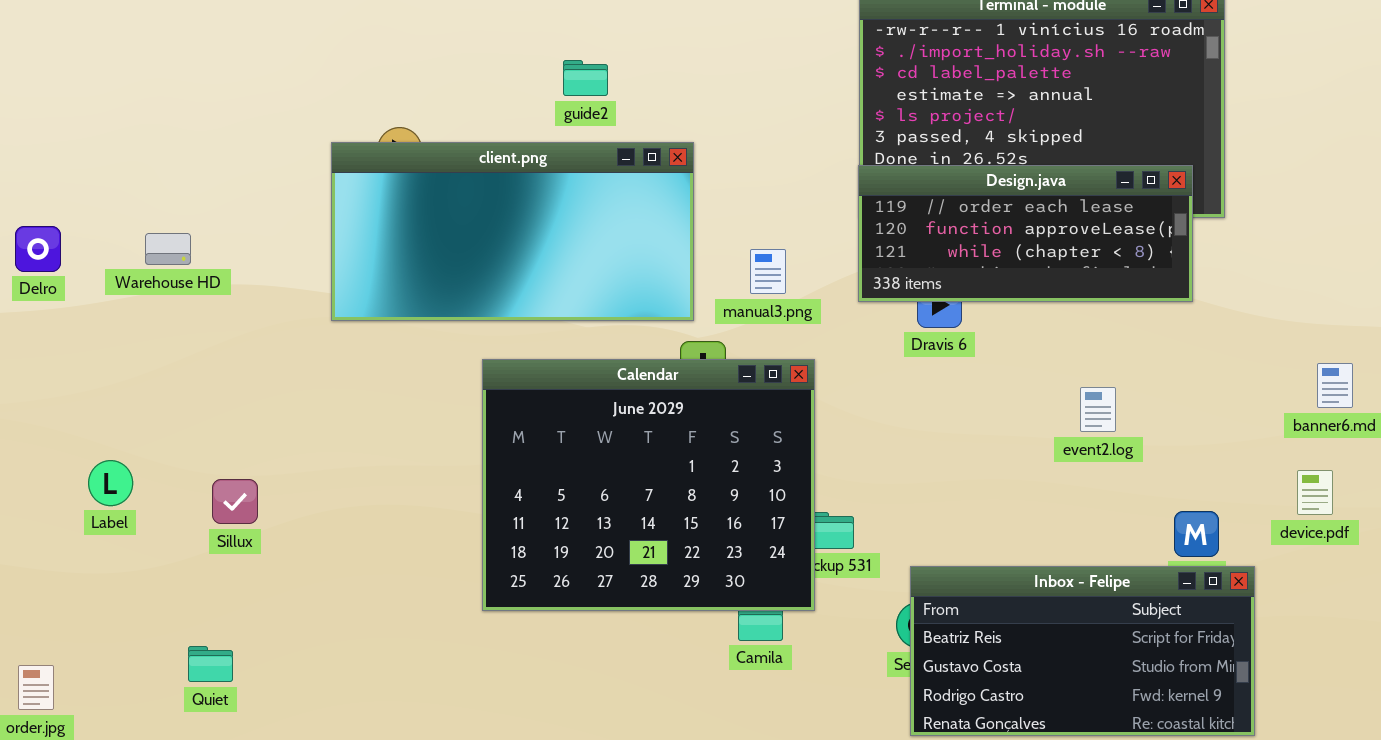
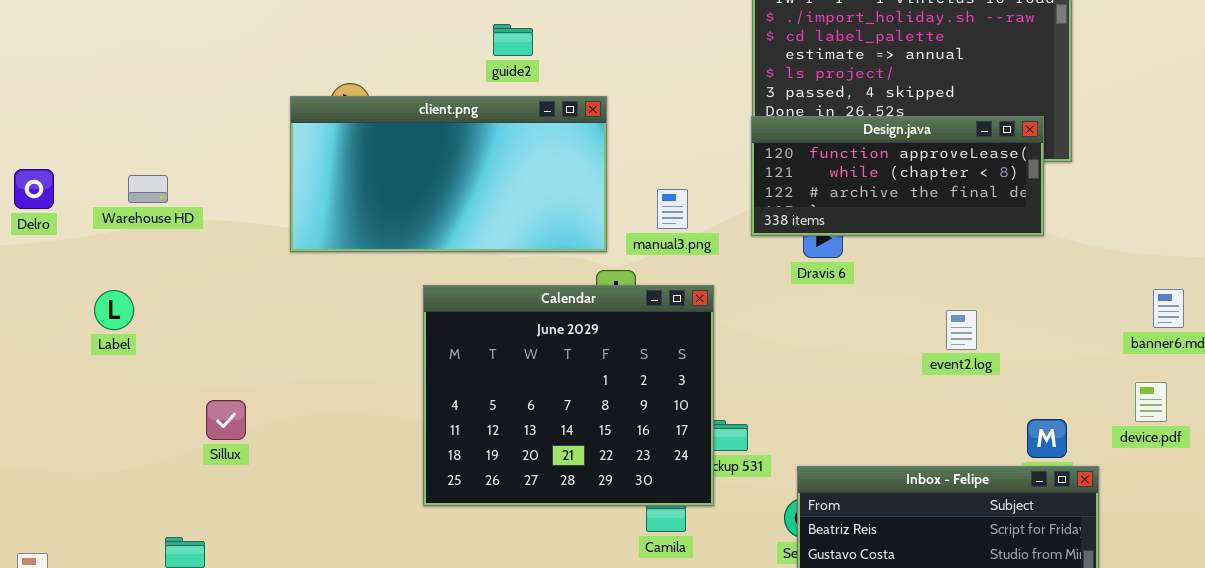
Design.java: [858,165,1193,302] -> [751,116,1044,236], scrolled down 1 row
Label: [88,460,133,506] -> [94,290,134,330], moved
Sillux: [212,479,258,524] -> [206,400,246,440], moved

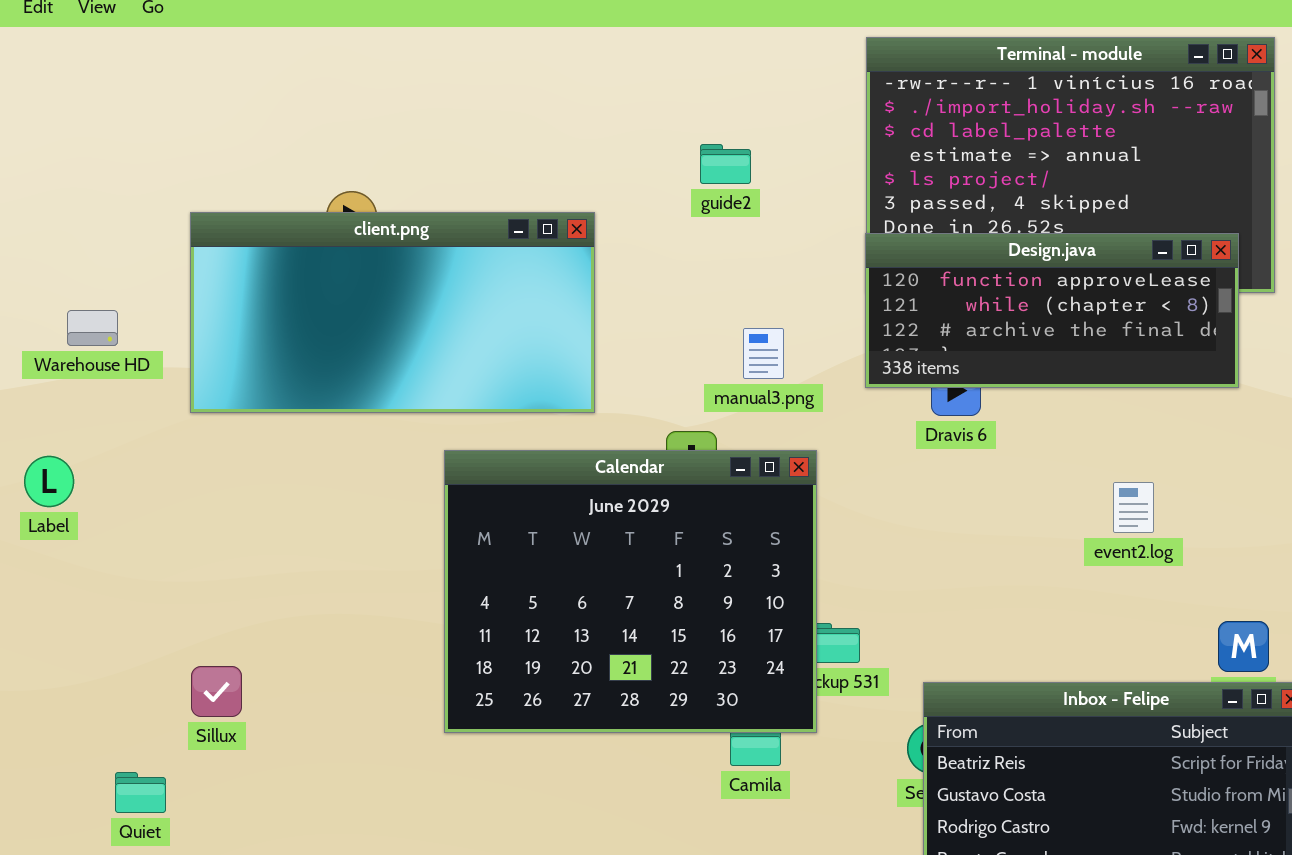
guide2: [493,24,533,56] -> [700,144,751,184], moved
client.png: [290,96,607,252] -> [190,212,595,413], moved
Sillux: [206,400,246,440] -> [191,666,242,717], moved

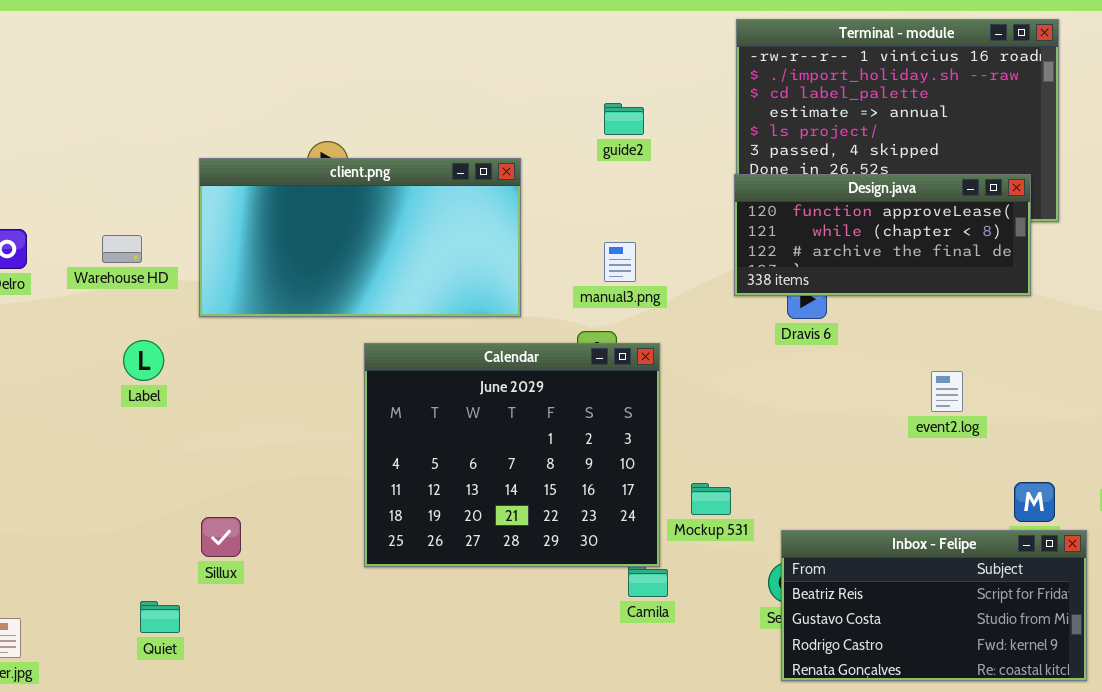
manual3.png: [743,328,784,379] -> [604,242,636,282], moved
Calendar: [444,450,817,733] -> [364,343,660,567], moved
Label: [24,456,74,507] -> [123,340,164,381], moved

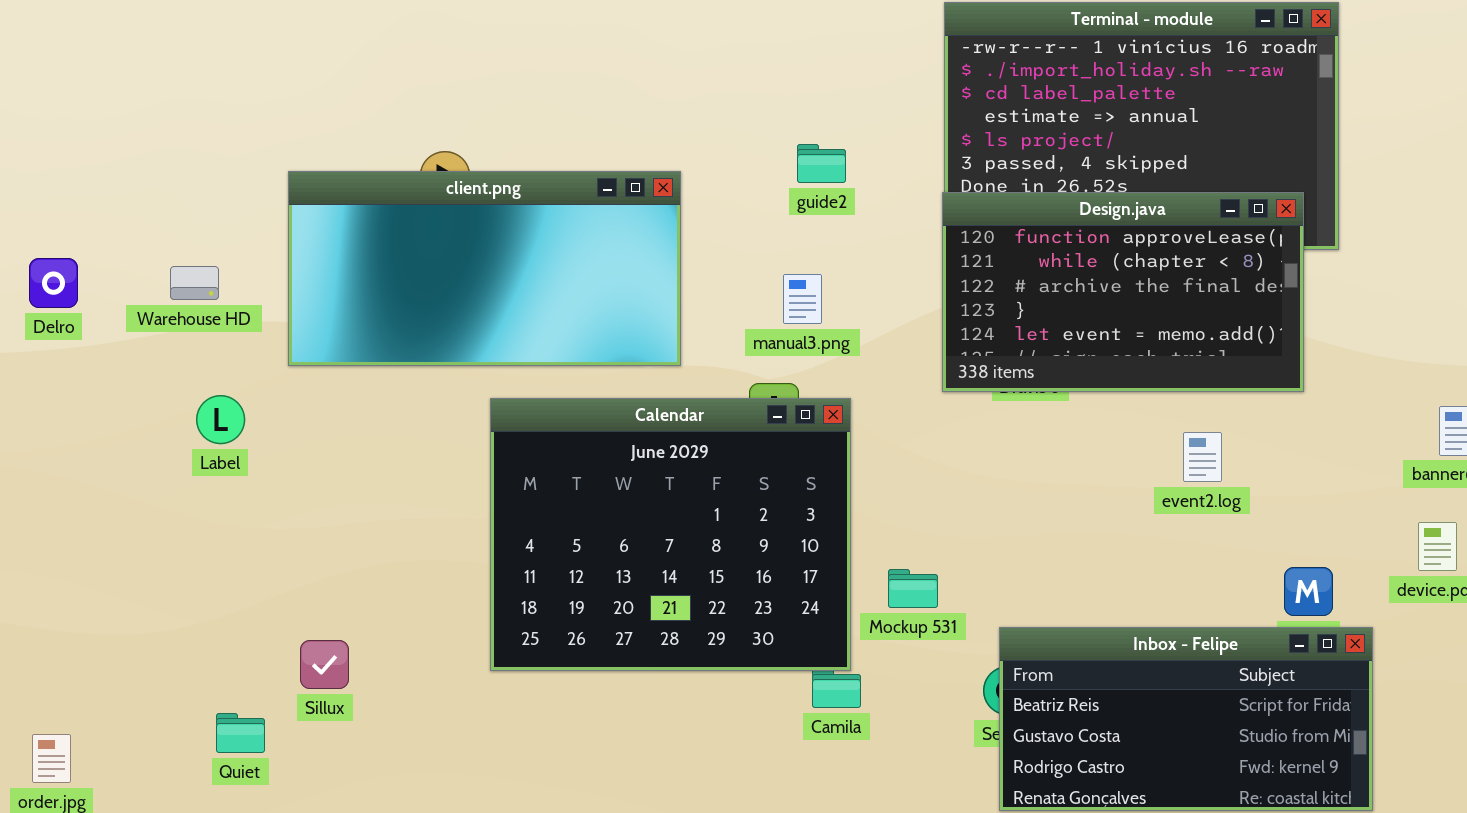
guide2: [604,103,644,135] -> [797,144,846,183], moved
Design.java: [734,174,1031,296] -> [942,192,1304,392], resized
Sillux: [201,517,241,557] -> [300,640,349,689], moved

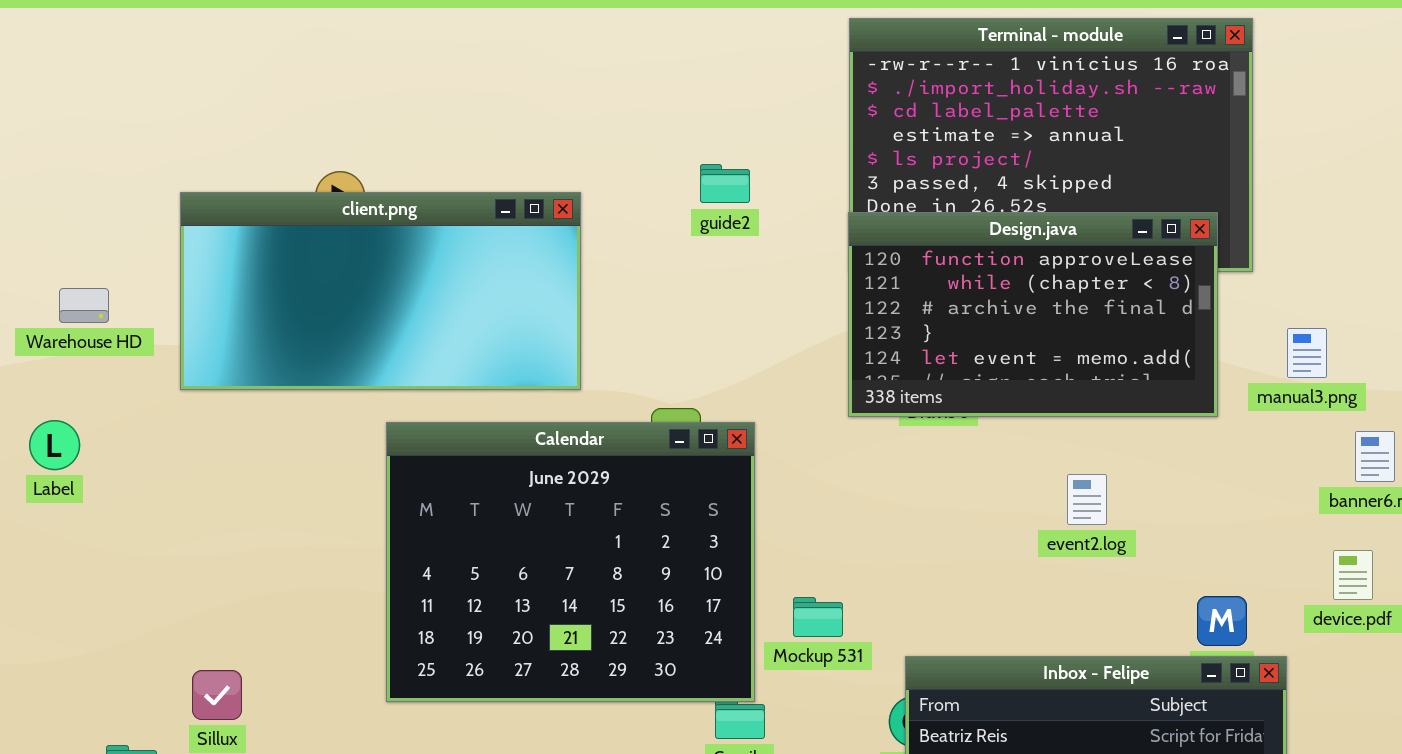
manual3.png: [783,274,822,324] -> [1287,328,1327,378], moved
Label: [196,395,245,444] -> [29,420,80,470], moved
event2.log: [1183,432,1222,482] -> [1067,474,1107,525], moved

